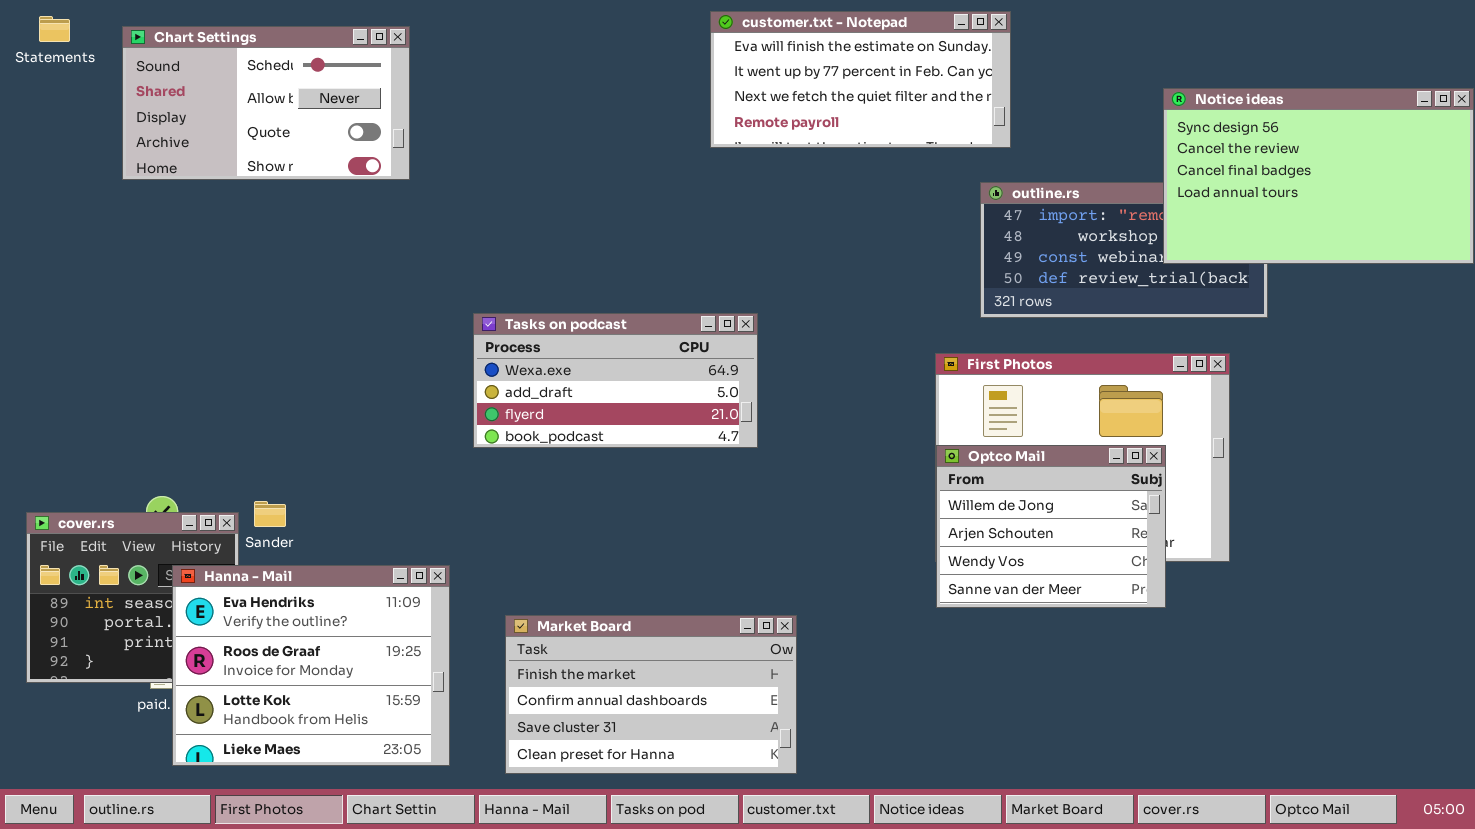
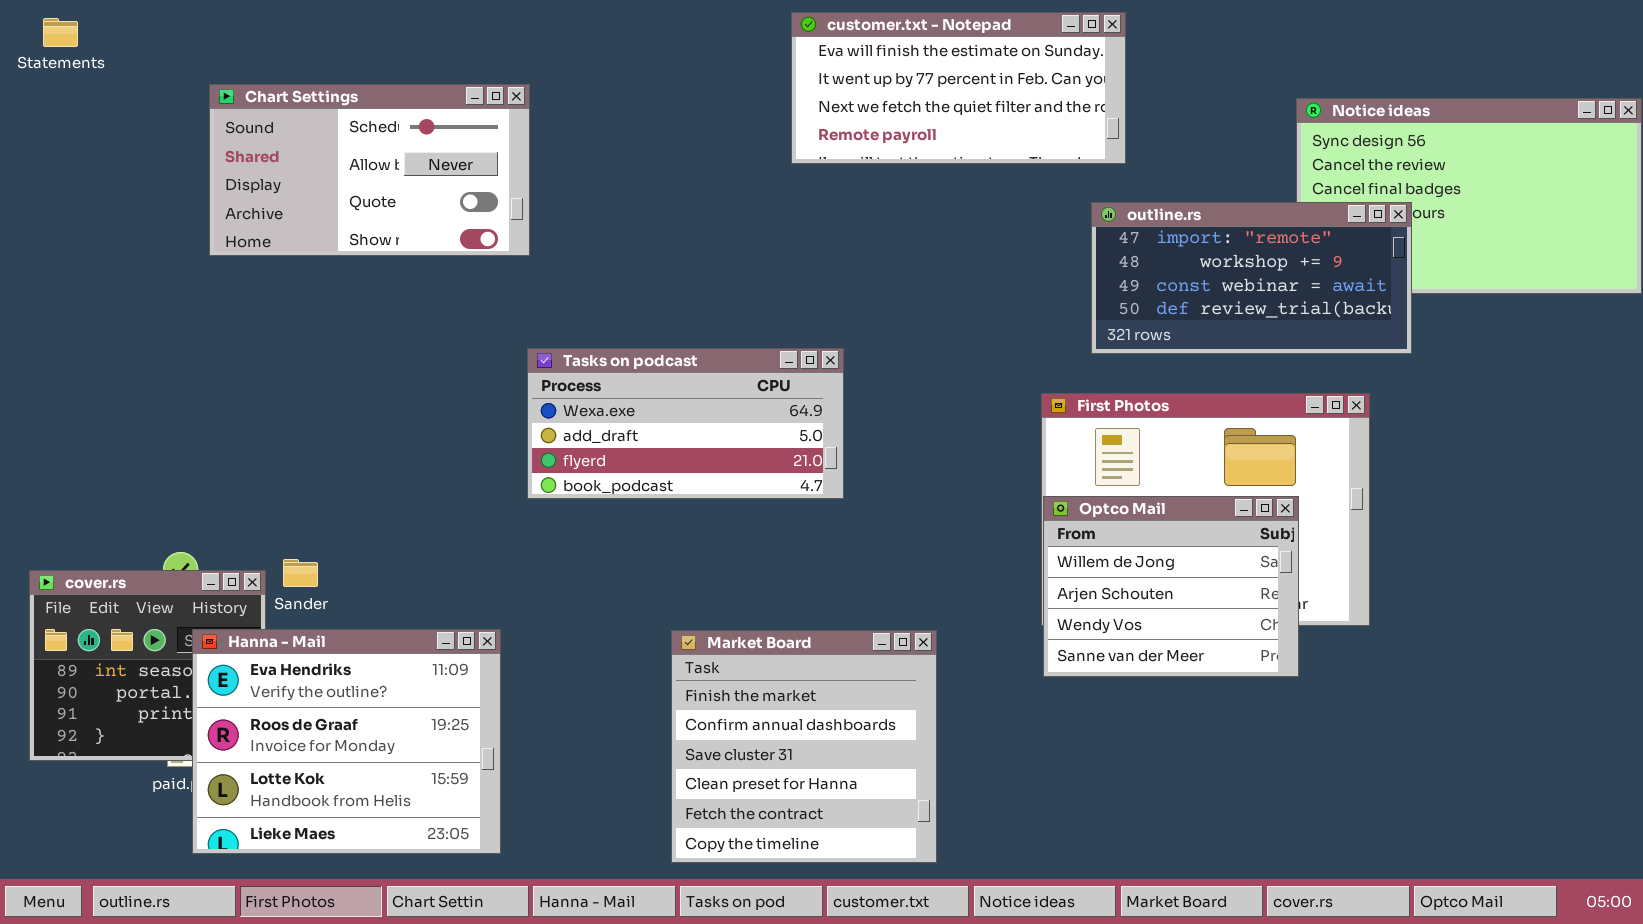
Chart Settings: [122,26,410,180] -> [209,84,530,256], moved
outline.rs: [980,182,1268,318] -> [1091,202,1412,354], raised
Market Board: [505,615,797,774] -> [671,630,937,863], moved, resized

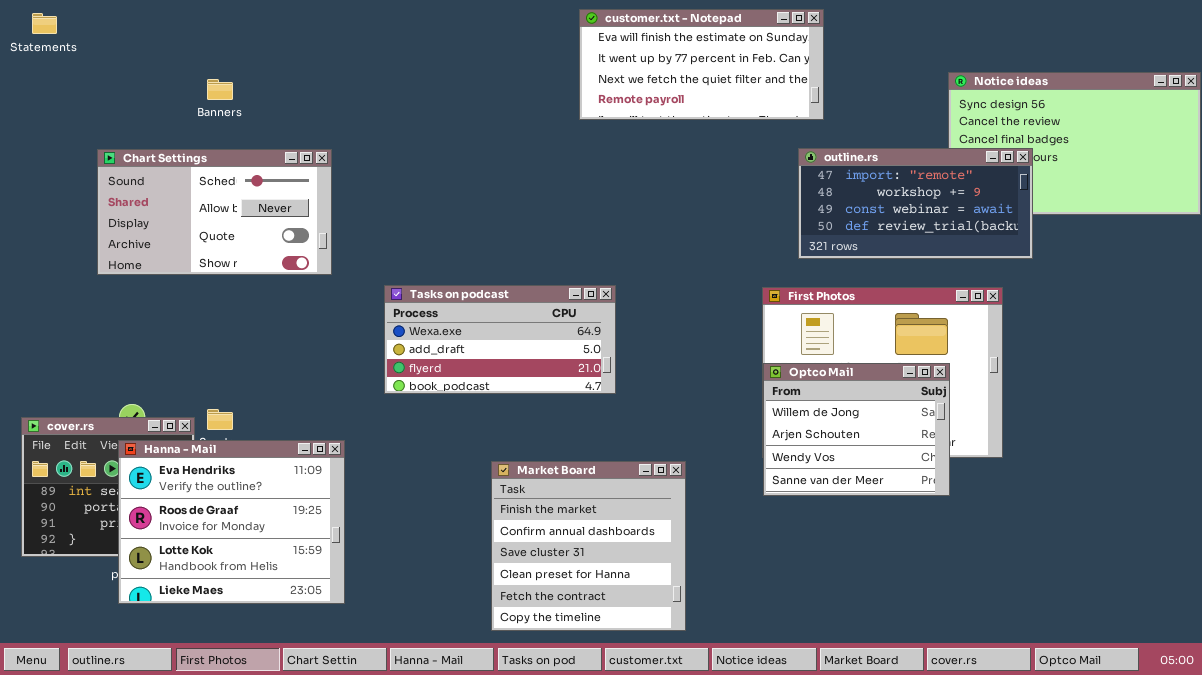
Chart Settings: [209,84,530,256] -> [97,149,332,275], moved
Tasks on podcast: [527,348,844,499] -> [384,285,616,394], moved
Hanna - Mail: [192,629,501,854] -> [118,440,345,604], moved

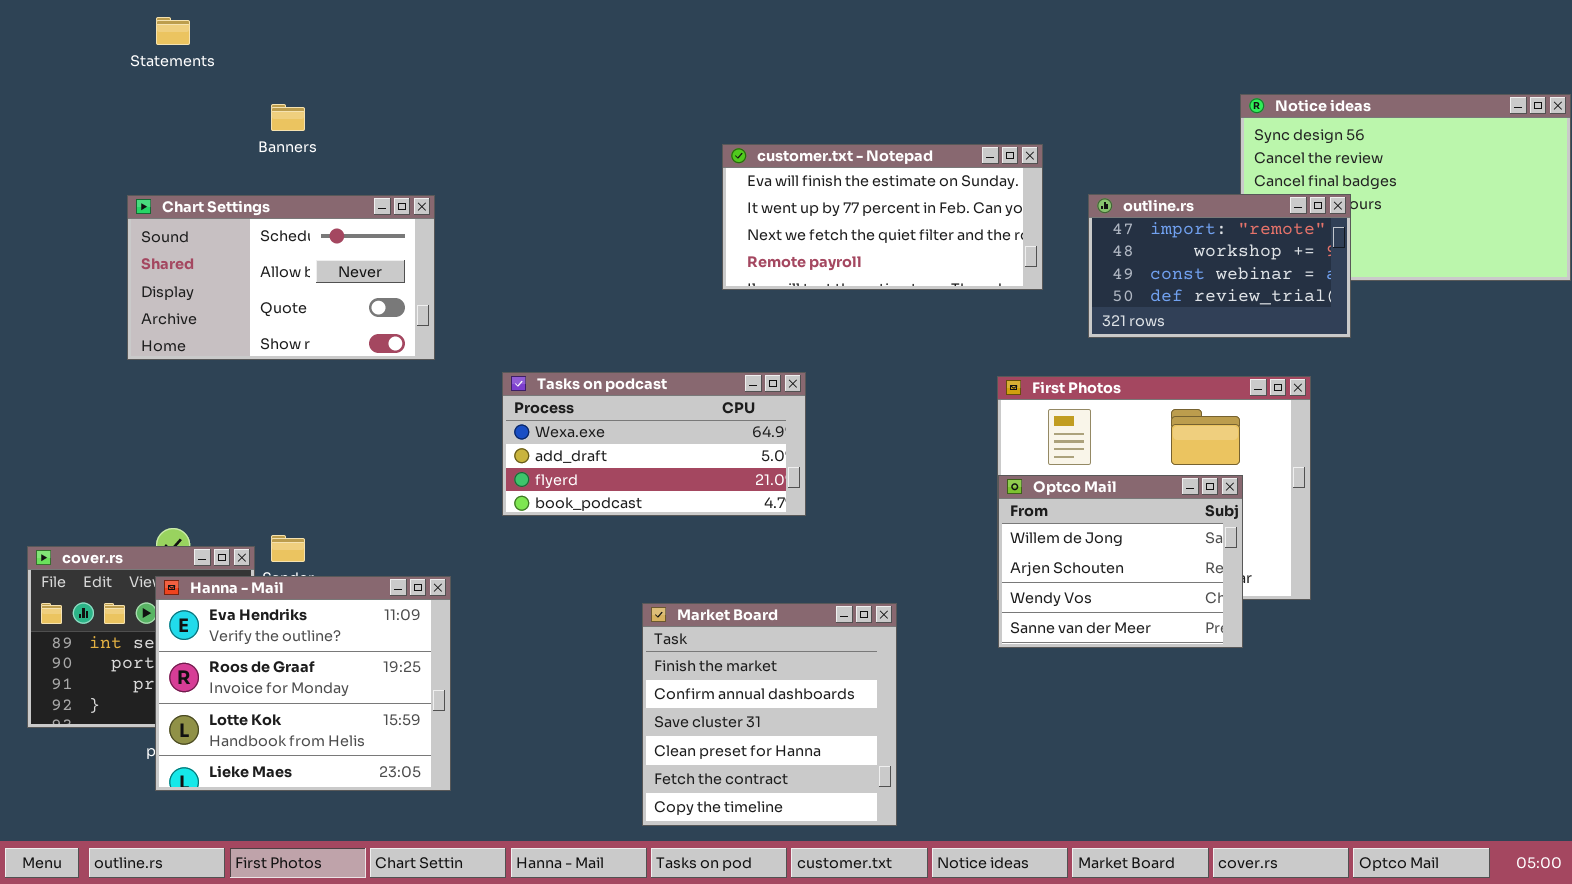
customer.txt - Notepad: [579,9,824,120] -> [722,144,1043,290], moved
Statements: [32,13,57,34] -> [156,17,190,45], moved
outline.rs: [798,148,1033,259] -> [1088,194,1351,338], resized

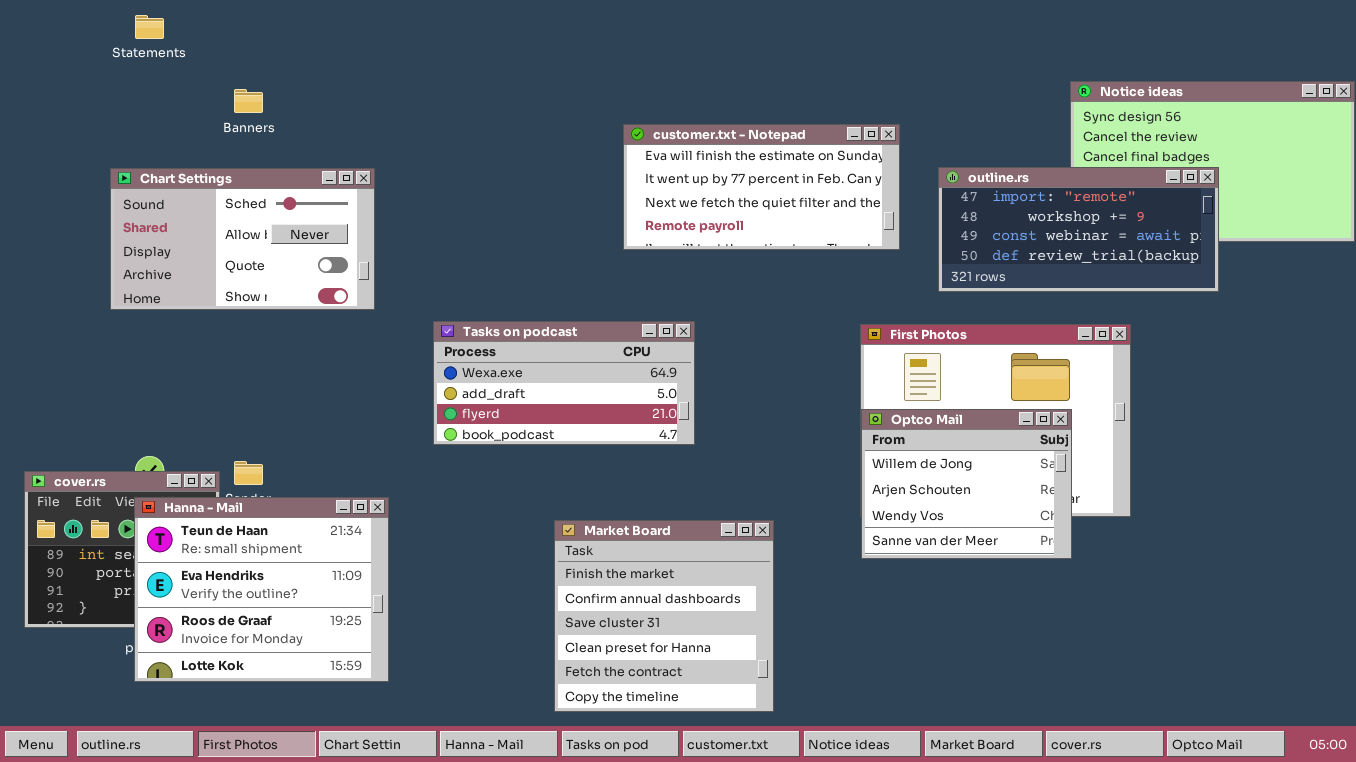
outline.rs: [1088,194,1351,338] -> [938,167,1219,292], resized
Hanna - Mail: [155,576,451,791] -> [134,497,389,682], scrolled up 1 row

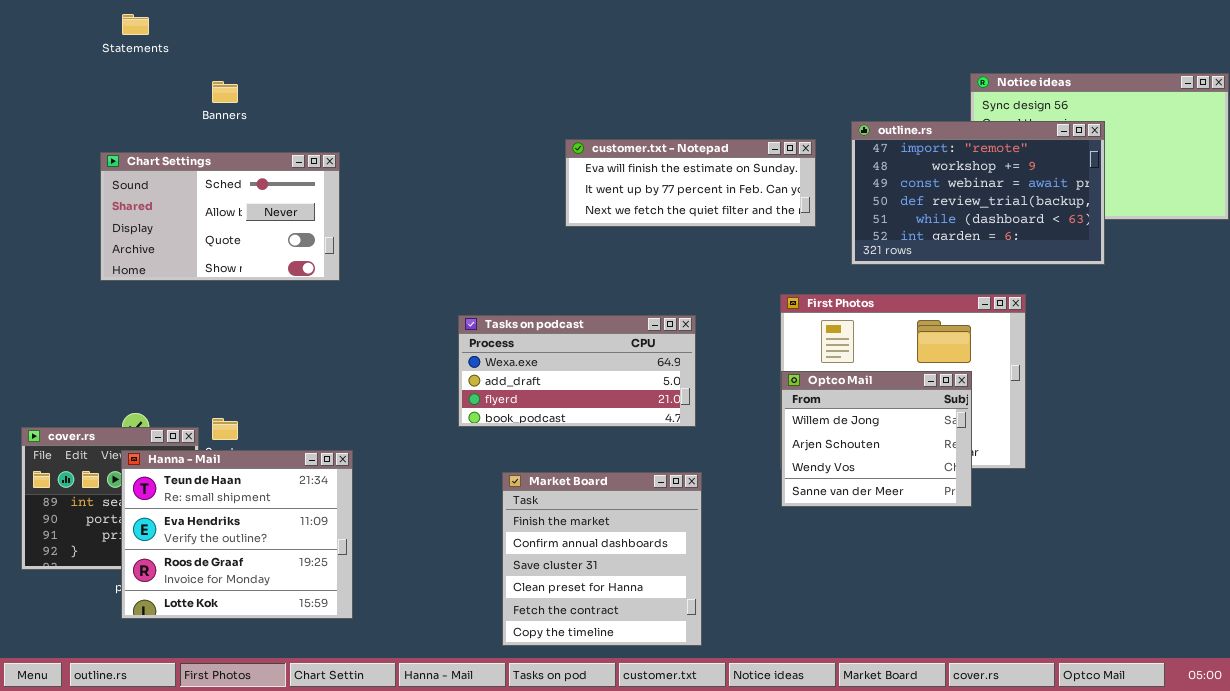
customer.txt - Notepad: [623,124,900,250] -> [565,139,816,227], resized
outline.rs: [938,167,1219,292] -> [851,121,1105,265], resized
Tasks on podcast: [433,321,695,445] -> [458,315,696,427], moved

